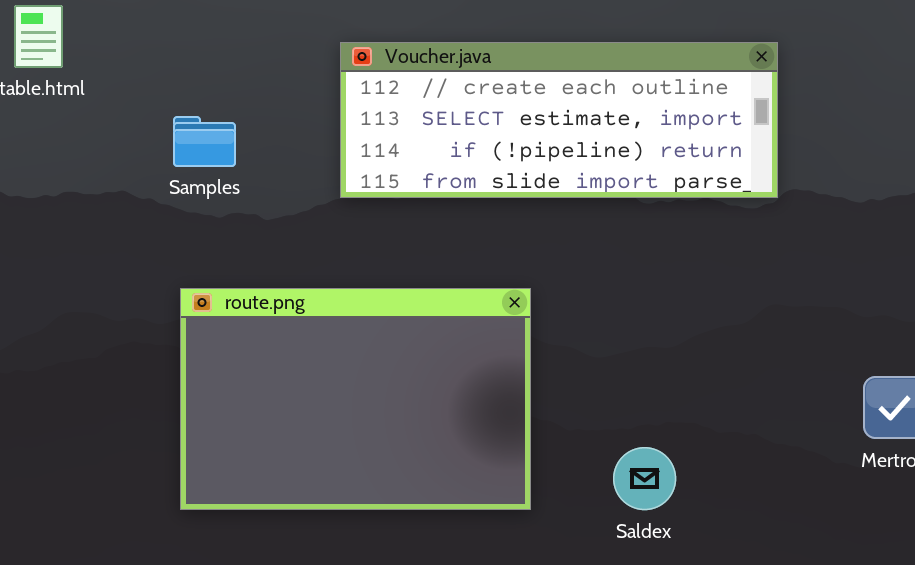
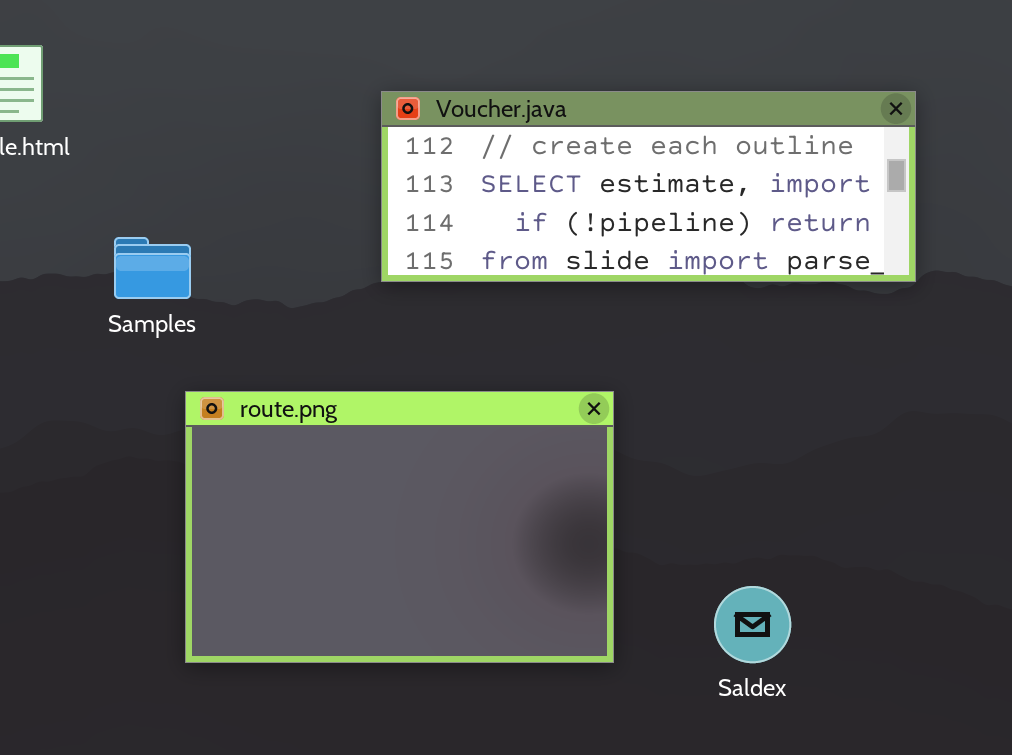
Samples: [173,116,236,167] -> [114,237,191,299], moved

